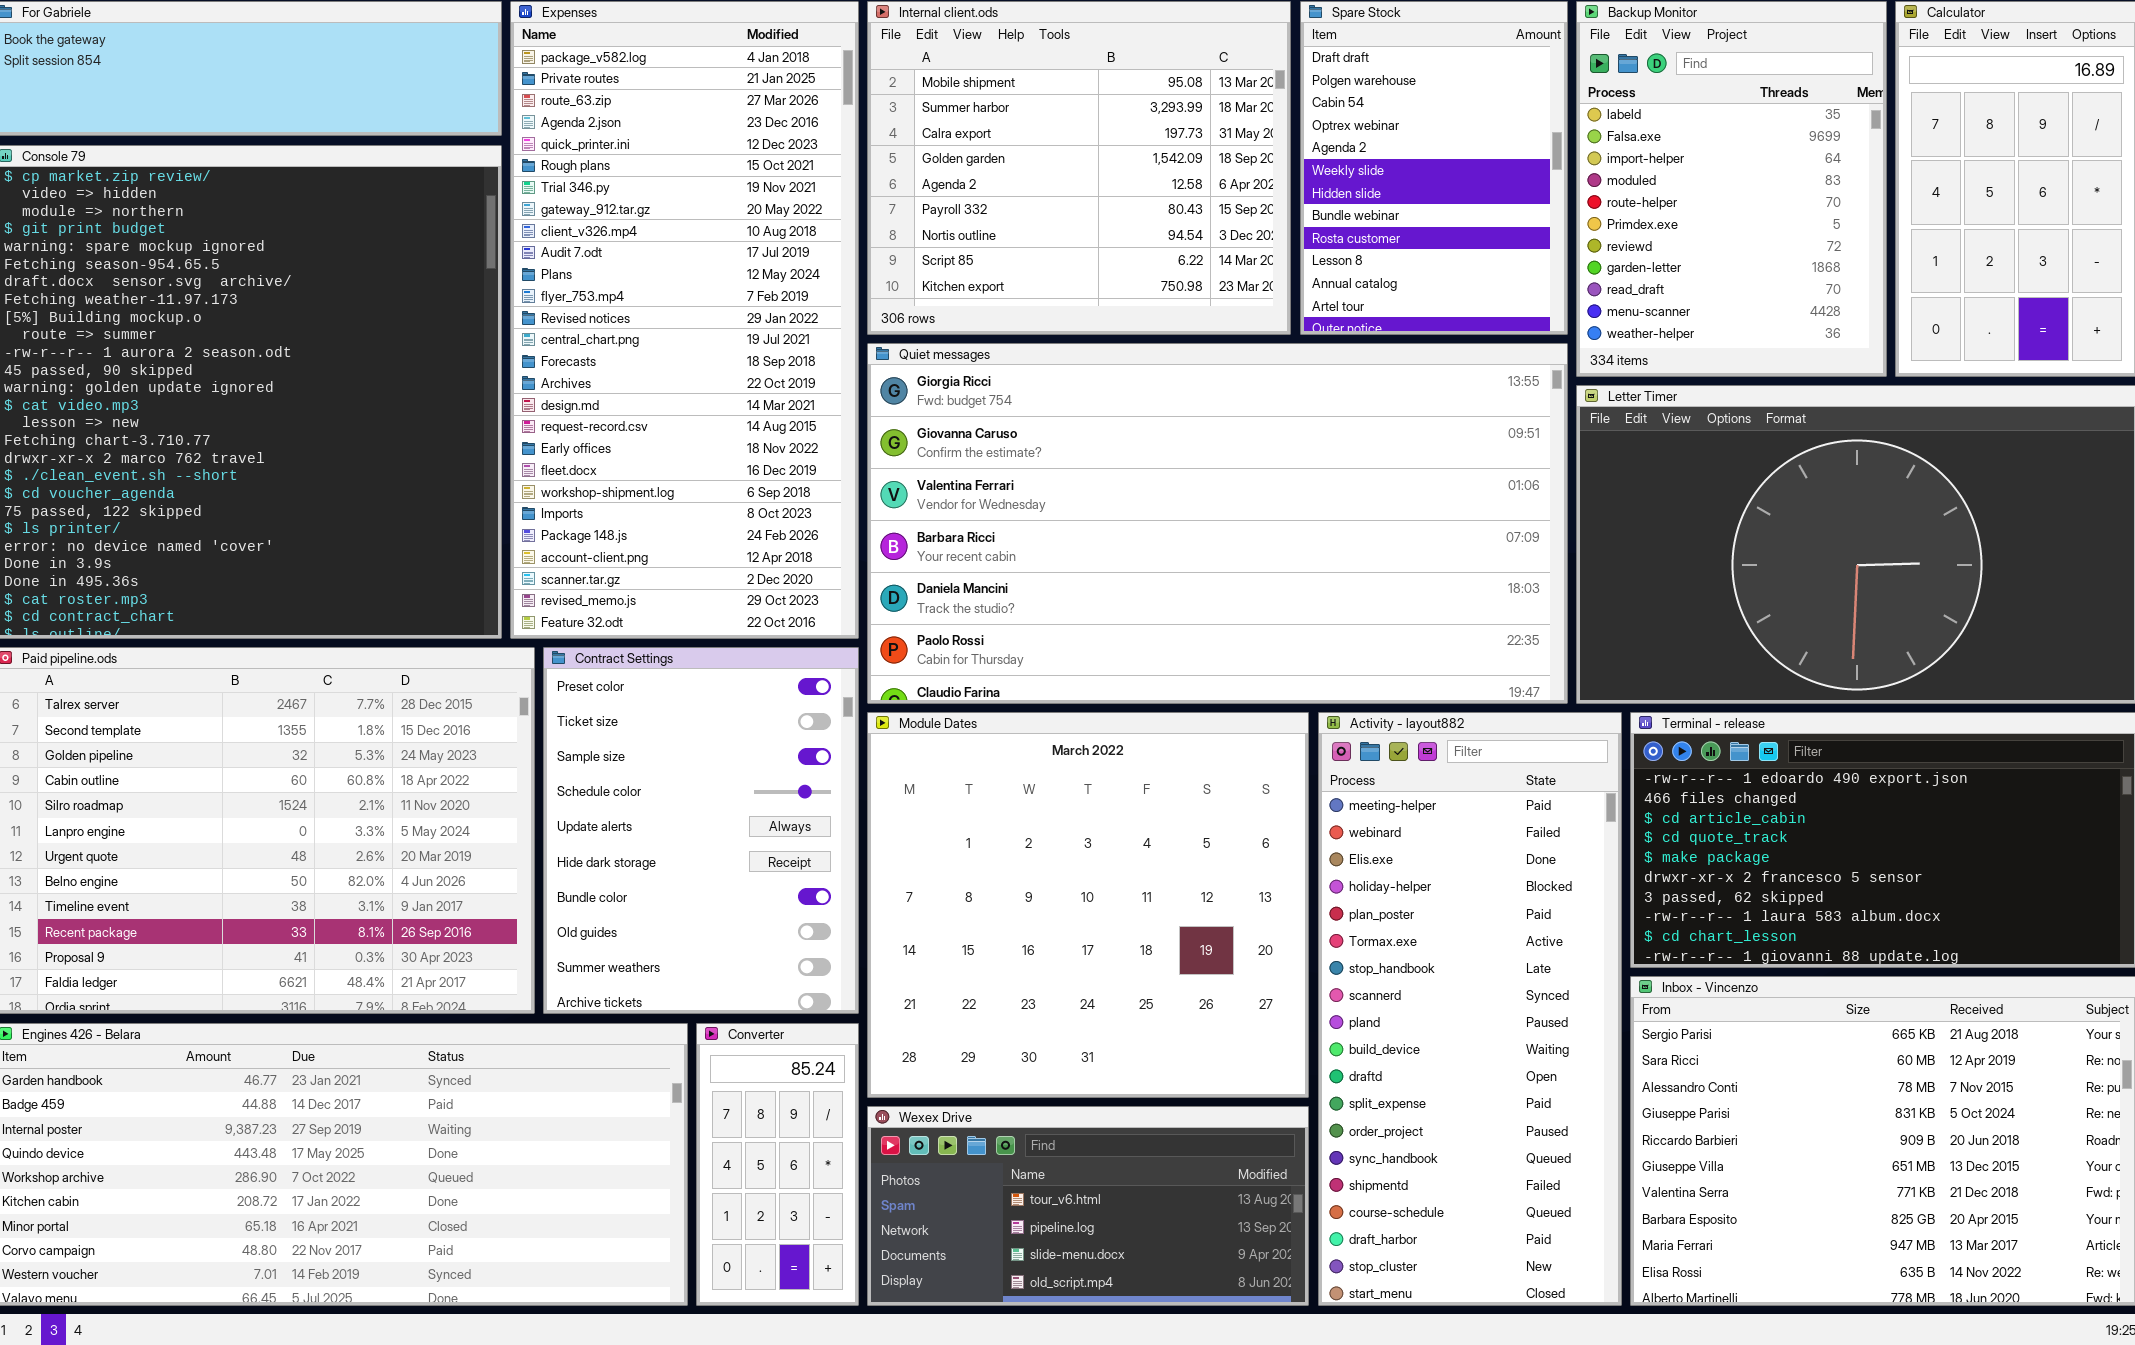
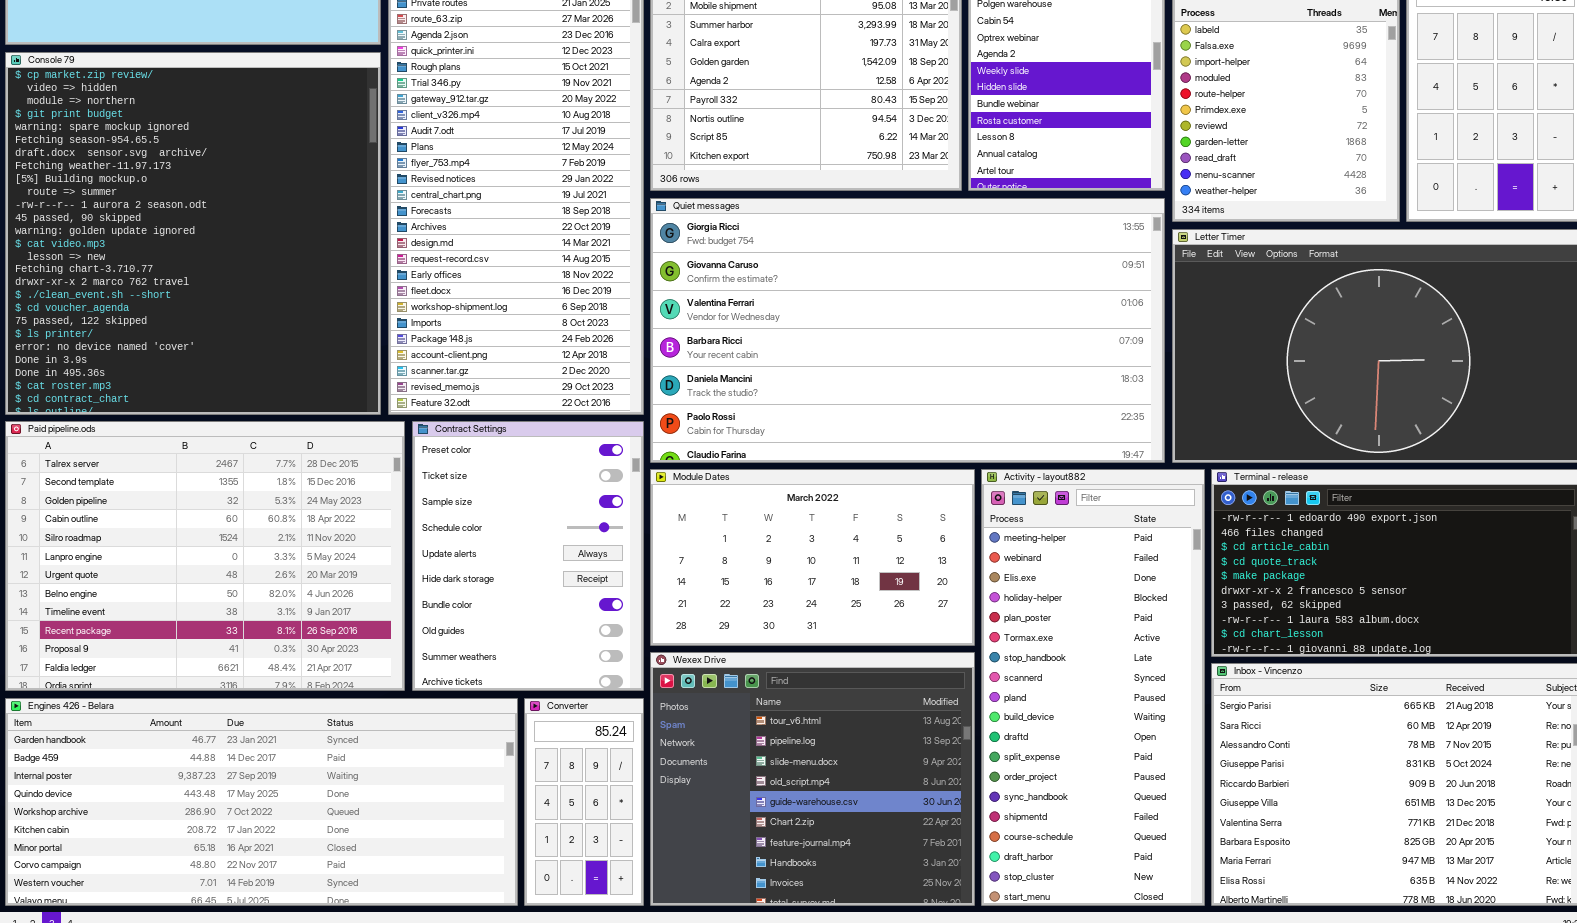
Module Dates: [867,712,1309,1098] -> [650,469,975,646], resized
Wexex Drive: [867,1106,1309,1306] -> [650,652,975,906], resized

